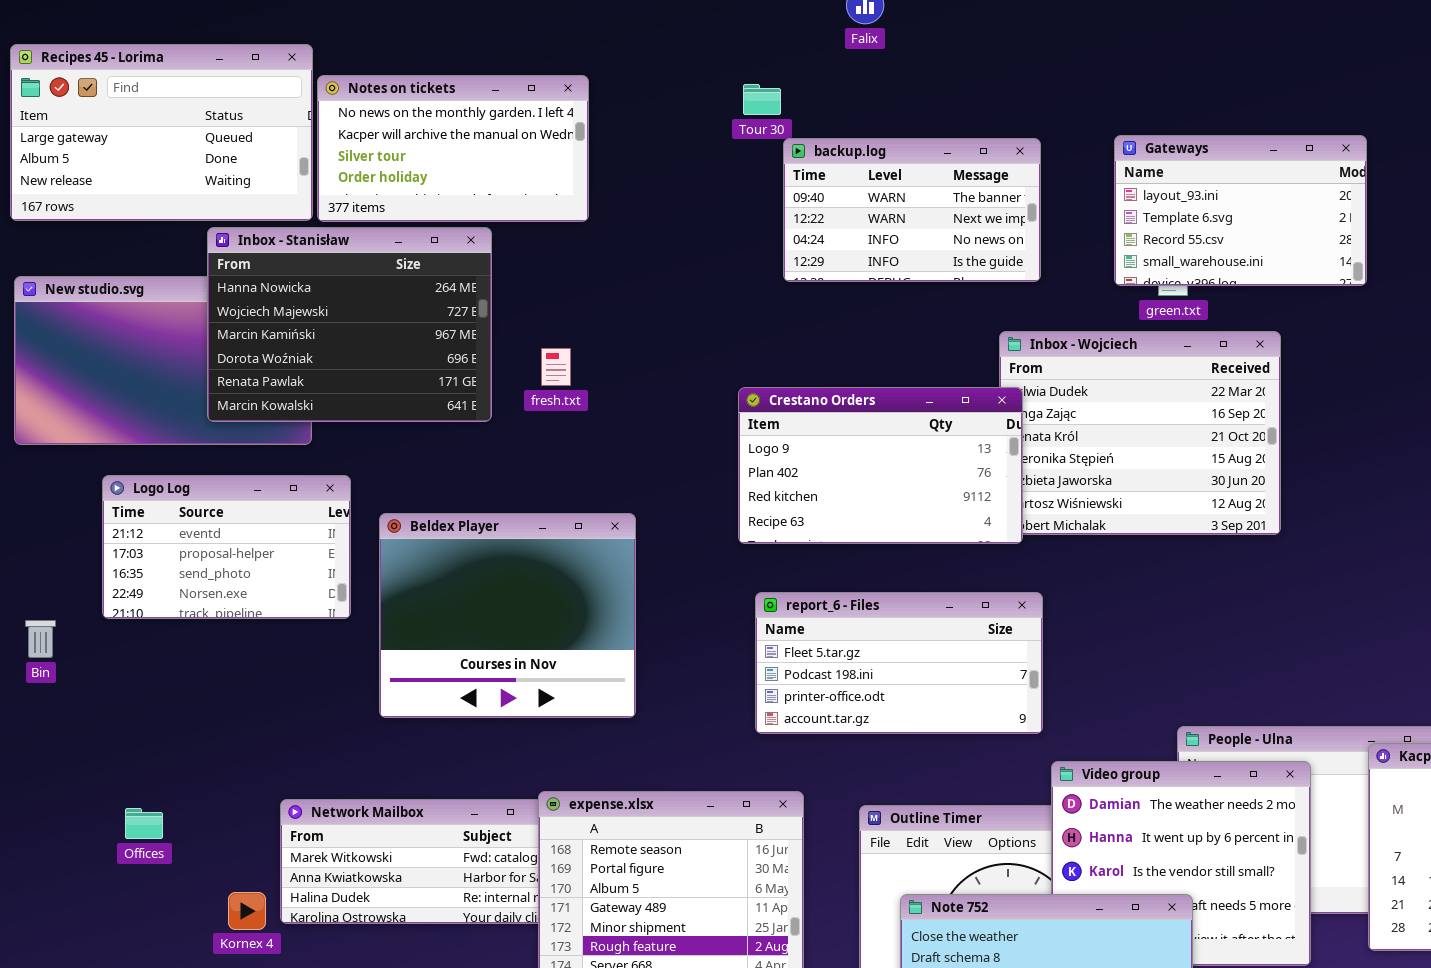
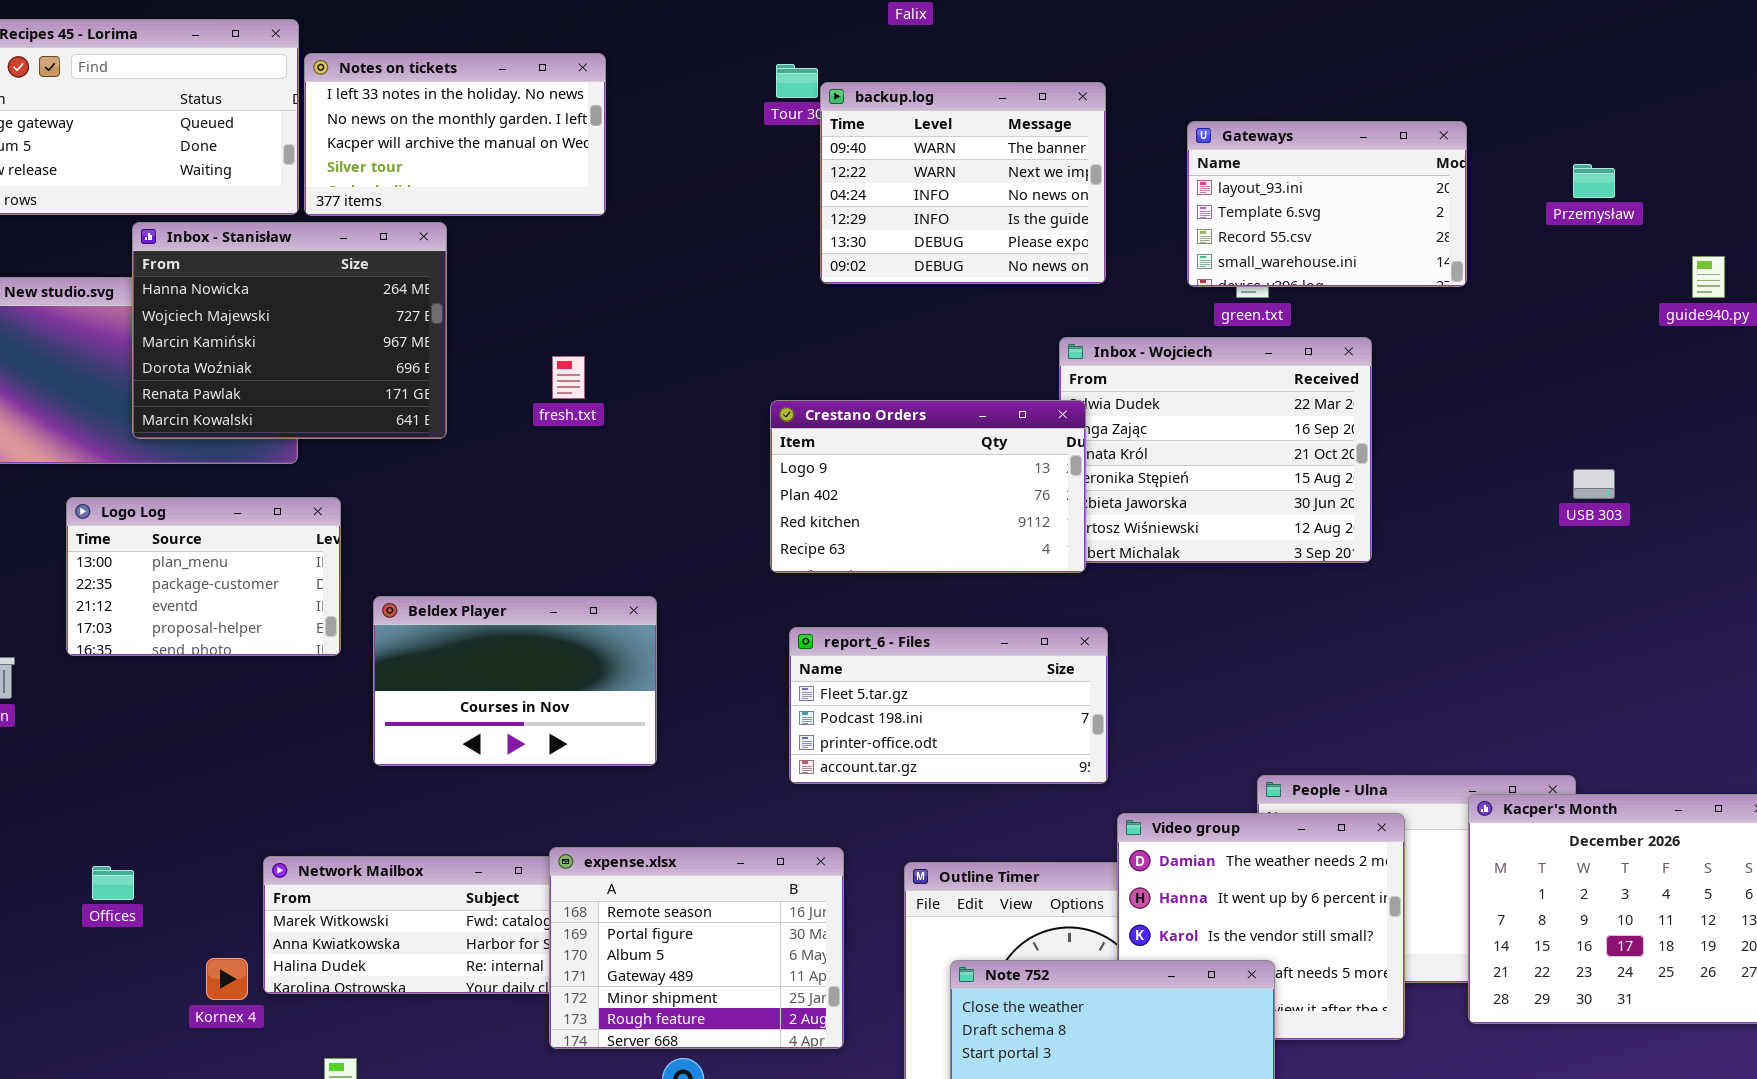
Notes on tickets: [317,75,589,222] -> [304,53,606,216], scrolled up 1 row
backup.log: [783,138,1041,282] -> [820,82,1106,284], resized
Inbox - Stanisław: [207,227,492,422] -> [132,222,447,439], moved
Logo Log: [102,475,351,619] -> [66,497,341,656], scrolled up 2 rows
Beldex Player: [379,513,636,718] -> [373,596,657,766], resized

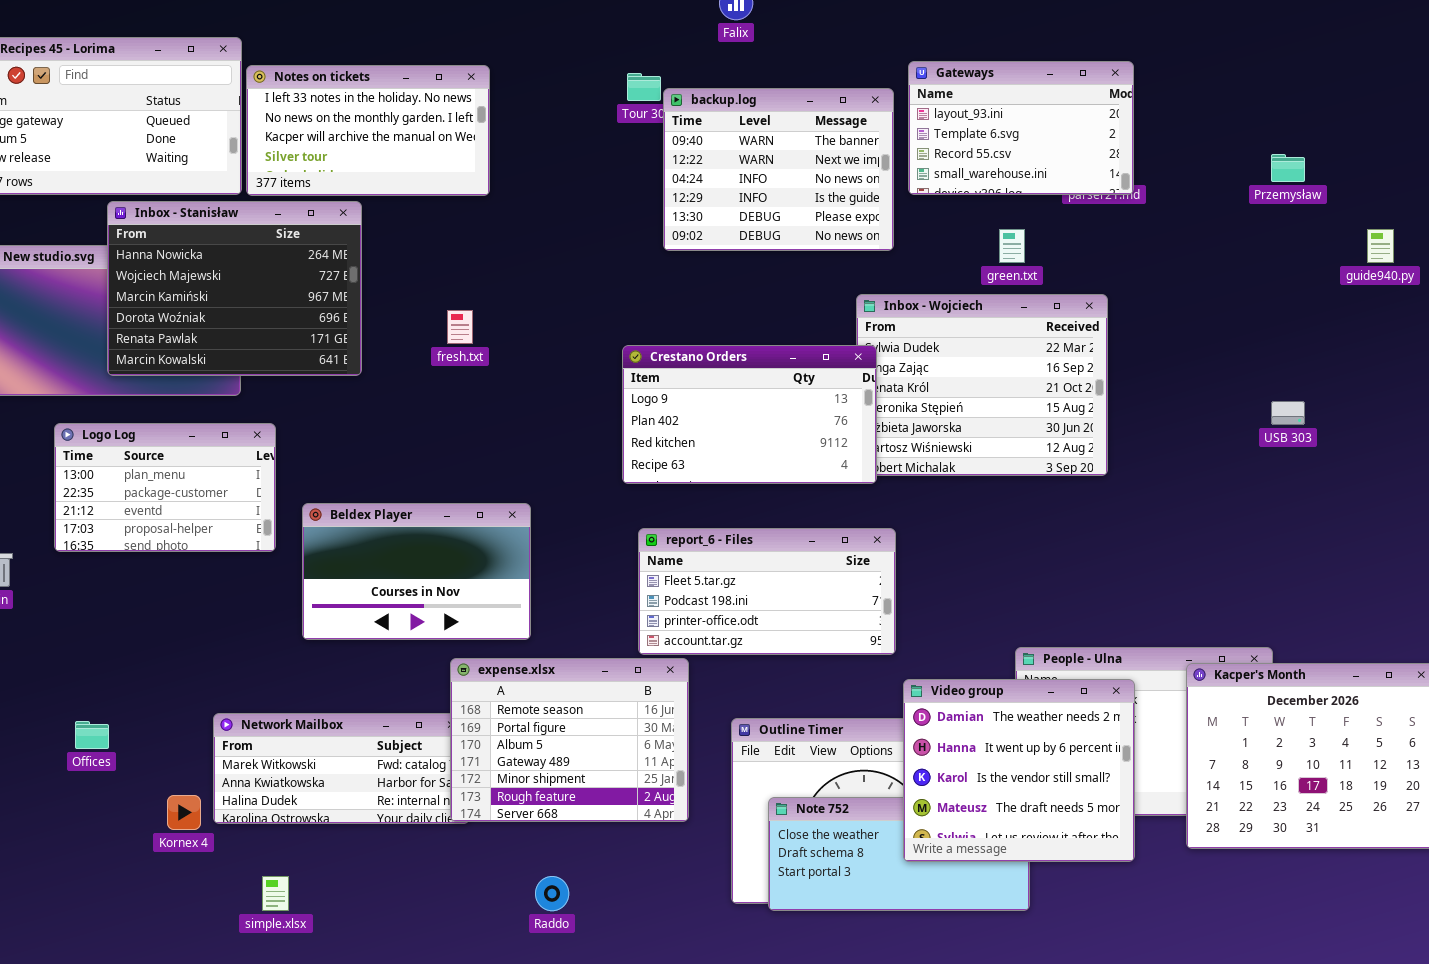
Gateways: [1187,121,1467,287] -> [908,61,1134,195], moved
Video group: [1117,813,1405,1040] -> [903,679,1135,862], raised
expense.xlsx: [549,847,844,1049] -> [450,658,689,822], moved

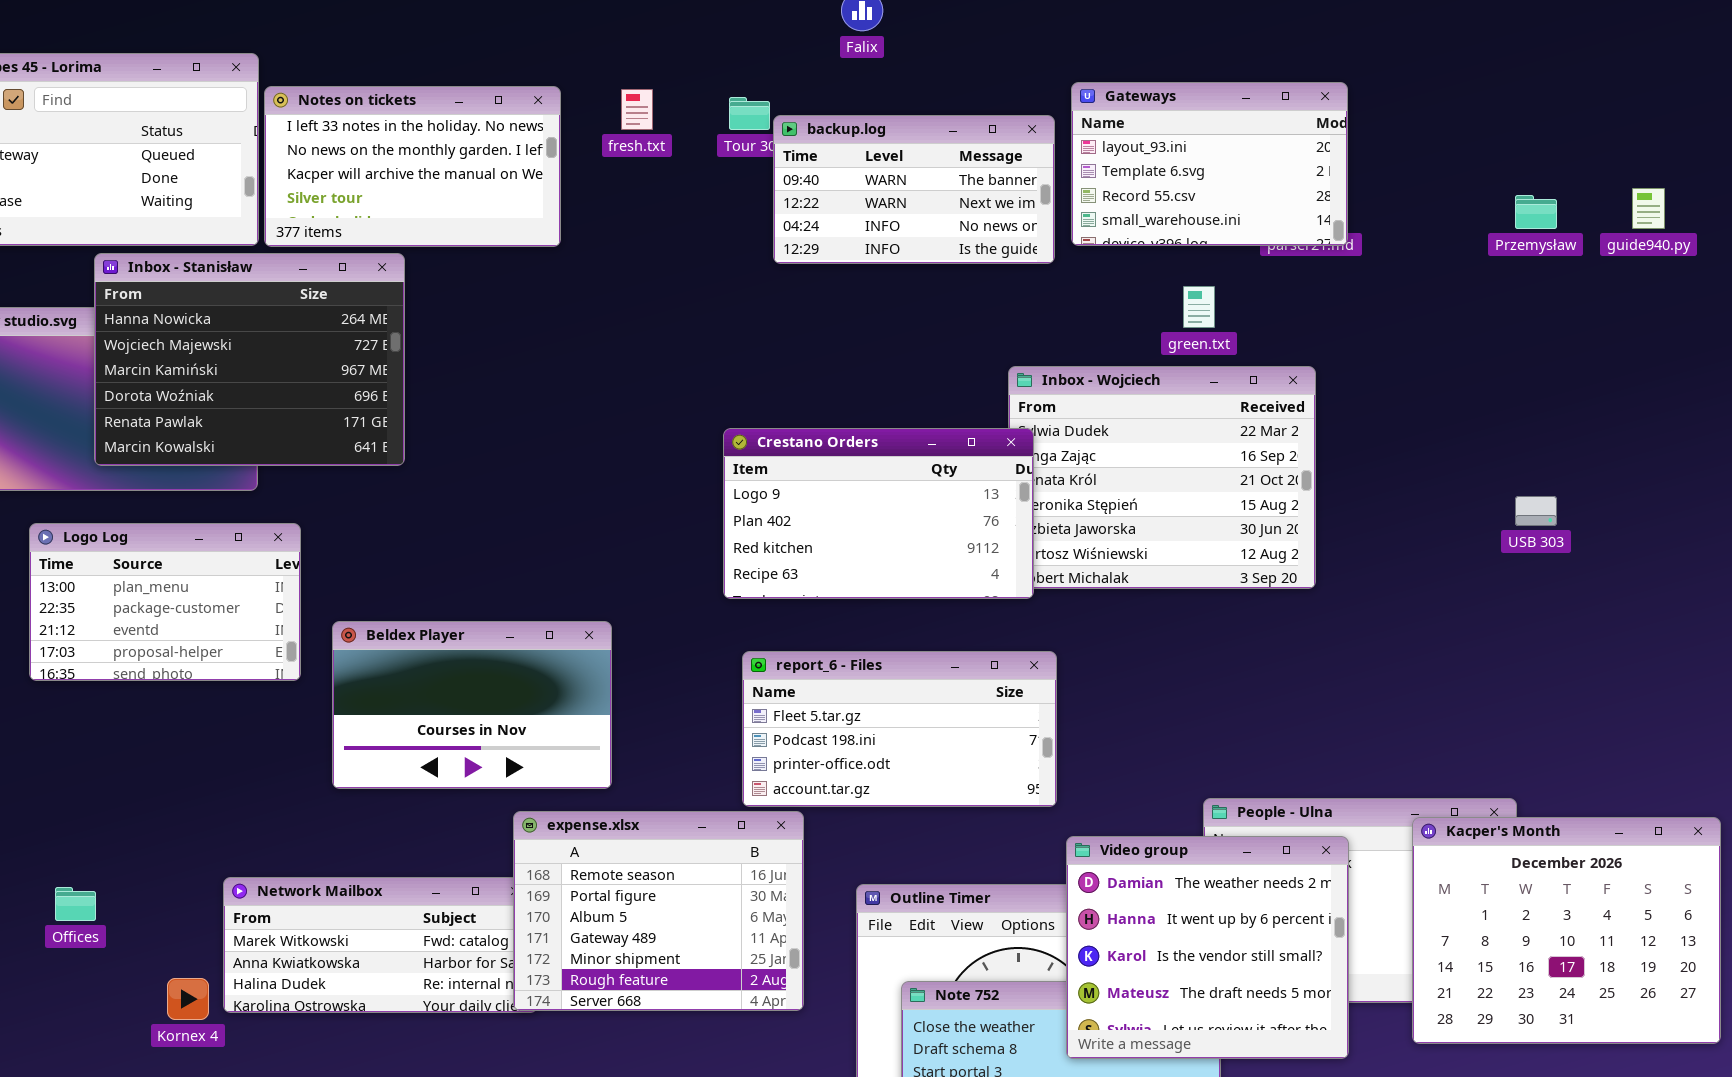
backup.log: [663,88,894,251] -> [773,115,1055,264], resized
guide940.py: [1367,229,1394,263] -> [1632,188,1665,229], moved
fresh.txt: [447,310,473,344] -> [621,89,653,130], moved

